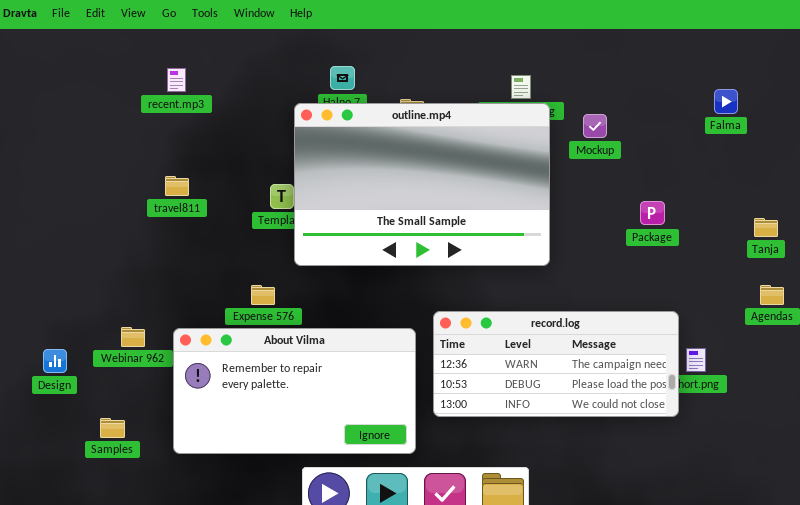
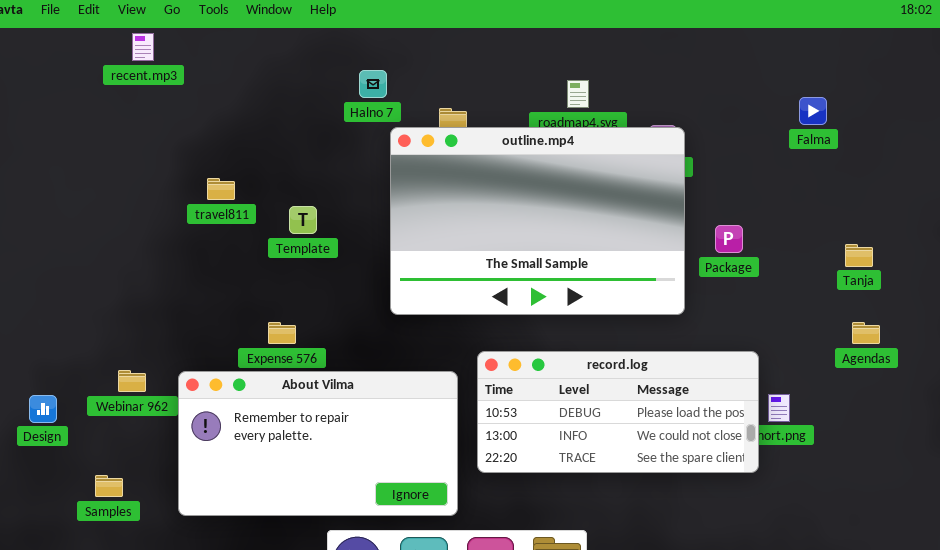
recent.mp3: [167,68,186,92] -> [132,33,154,61], moved
outline.mp4: [294,103,550,266] -> [390,127,685,315], moved
travel811: [165,176,189,196] -> [207,178,235,200], moved
record.log: [433,311,679,417] -> [477,351,759,473], scrolled down 1 row

